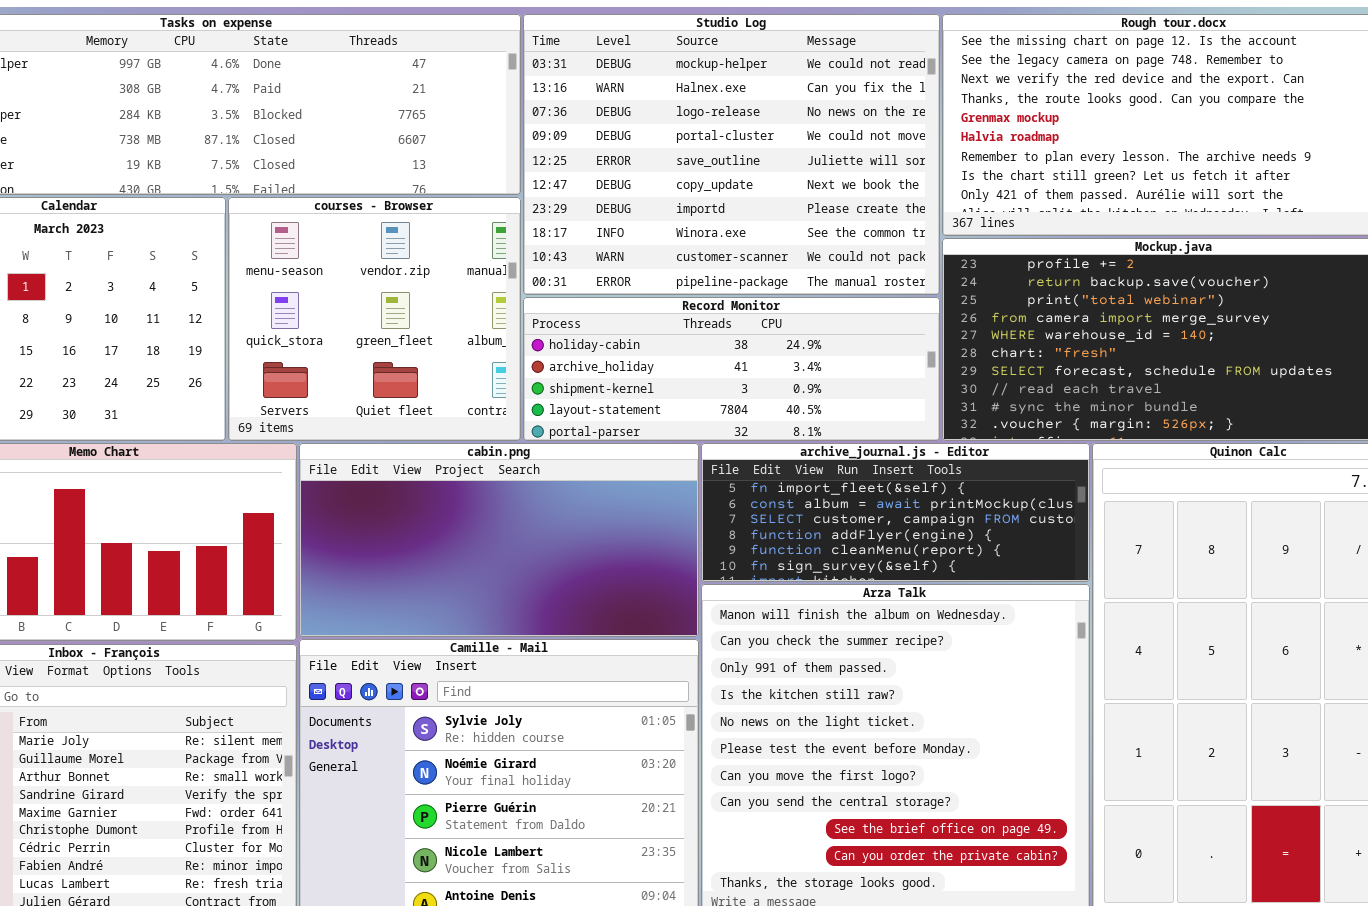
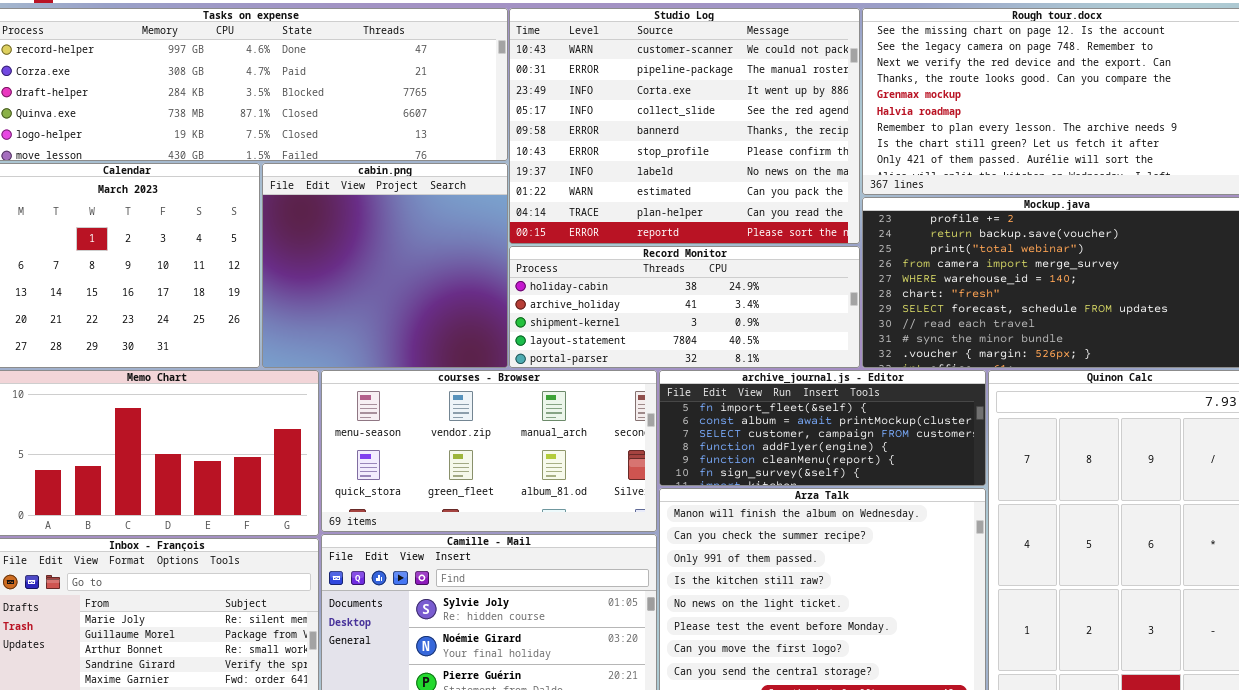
Studio Log: [523,14,940,295] -> [509,8,860,244], scrolled down 8 rows
courses - Browser: [228,197,521,441] -> [321,370,657,532], moved, resized
cabin.png: [299,443,699,637] -> [262,163,508,368], moved, resized

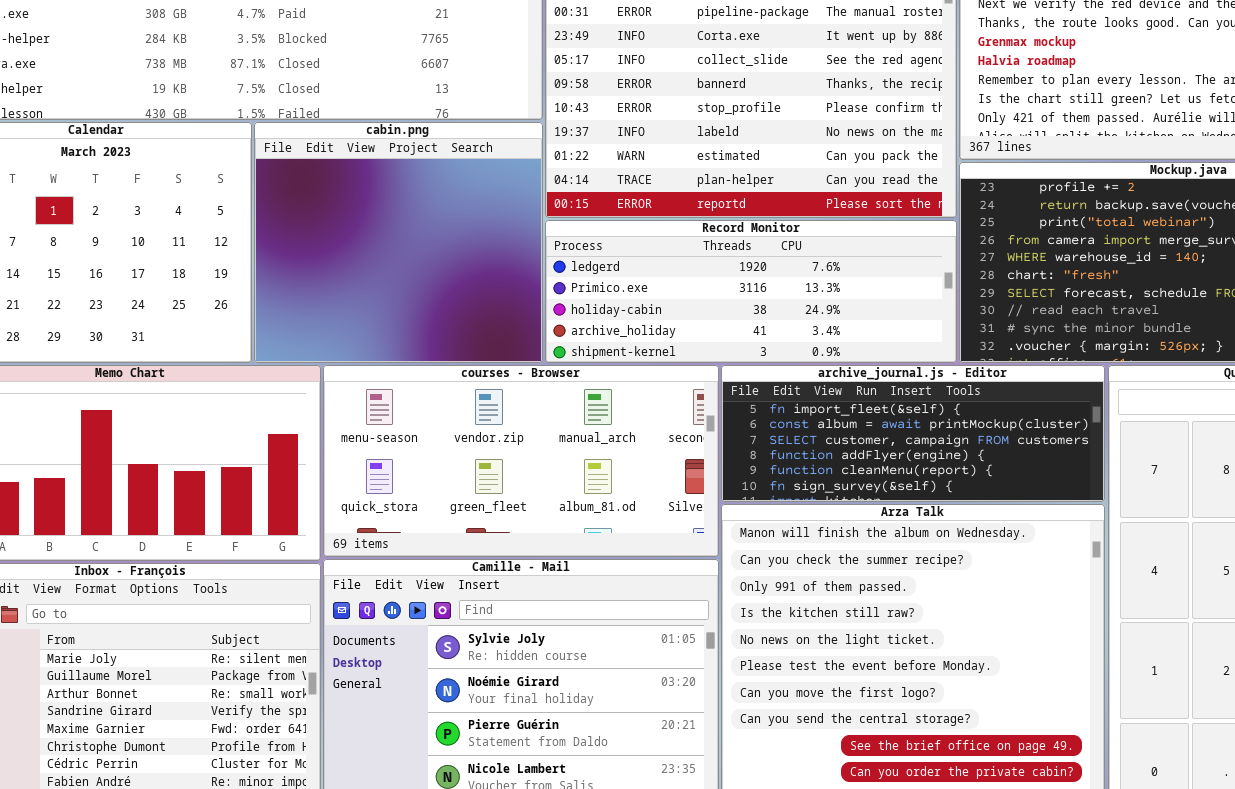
Record Monitor: [509,246,860,368] -> [545,220,957,363], scrolled up 2 rows

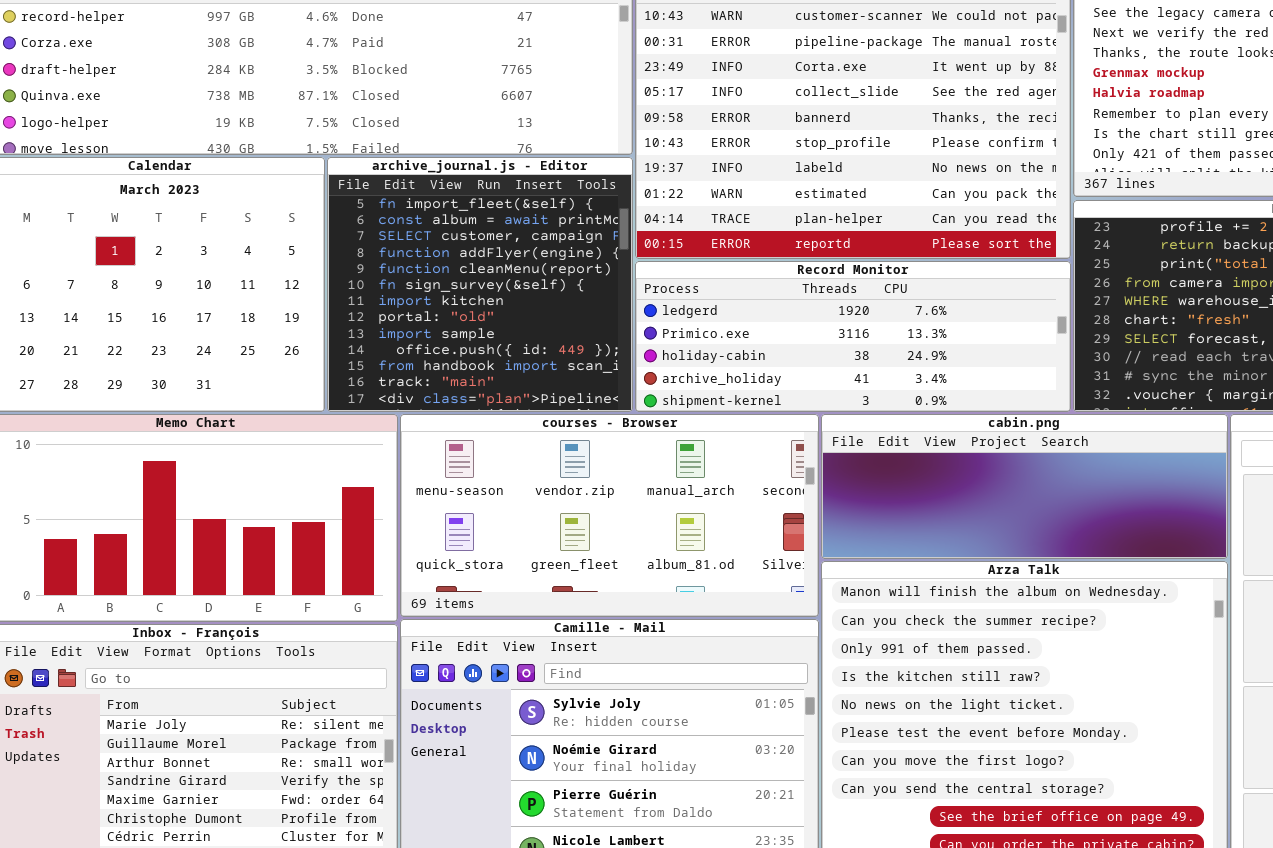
cabin.png: [254,122,543,363] -> [821,414,1228,559], moved, resized
archive_journal.js - Editor: [721,365,1105,502] -> [327,157,633,412], moved, resized

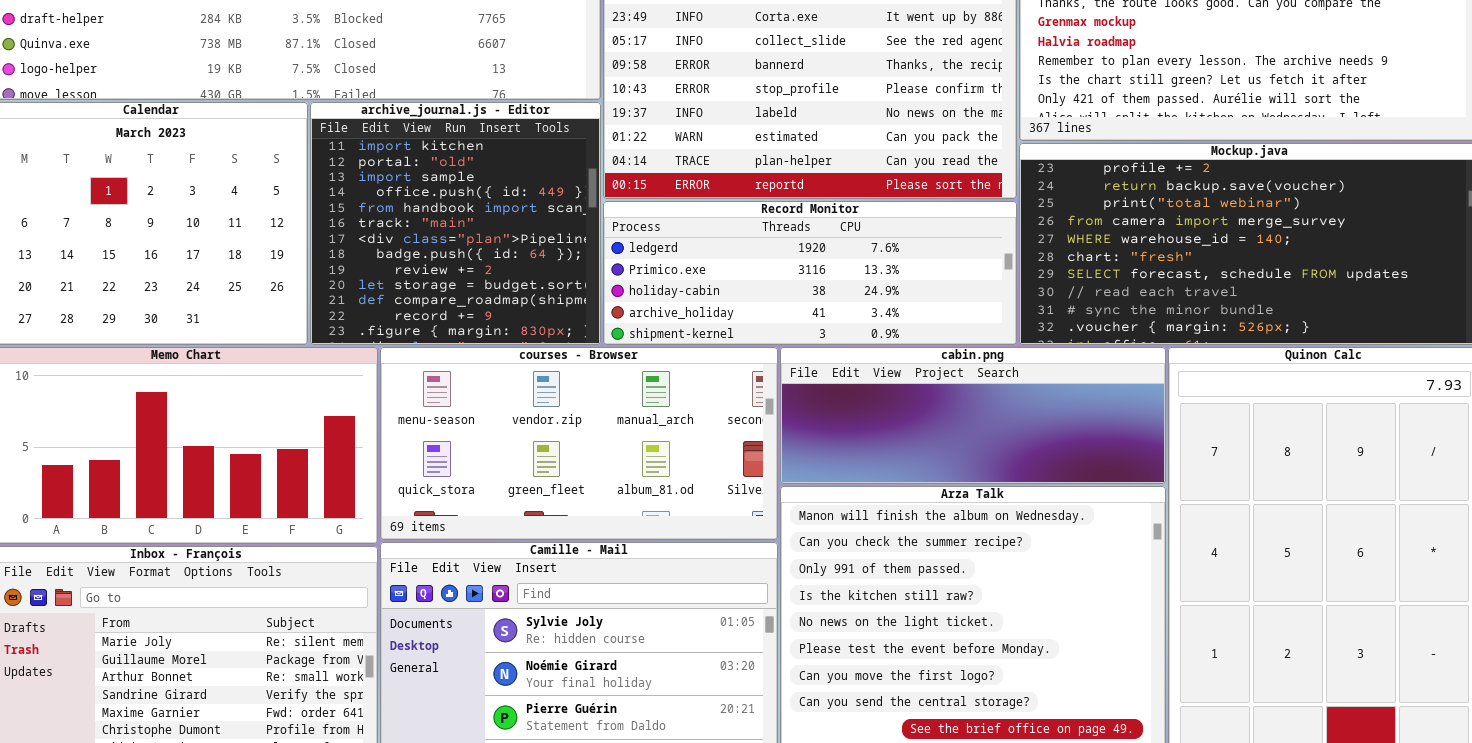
archive_journal.js - Editor: [327,157,633,412] -> [310,102,601,345], scrolled down 6 rows

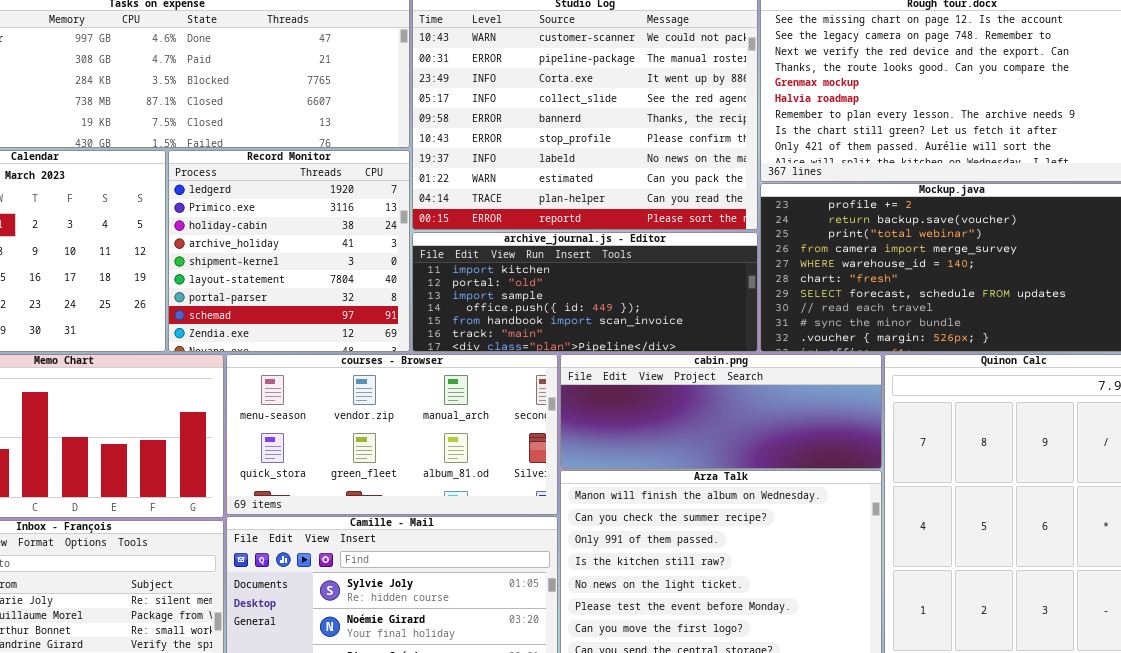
archive_journal.js - Editor: [310,102,601,345] -> [412,232,758,352], moved, resized
Record Monitor: [603,201,1017,345] -> [168,150,410,352], moved, resized

